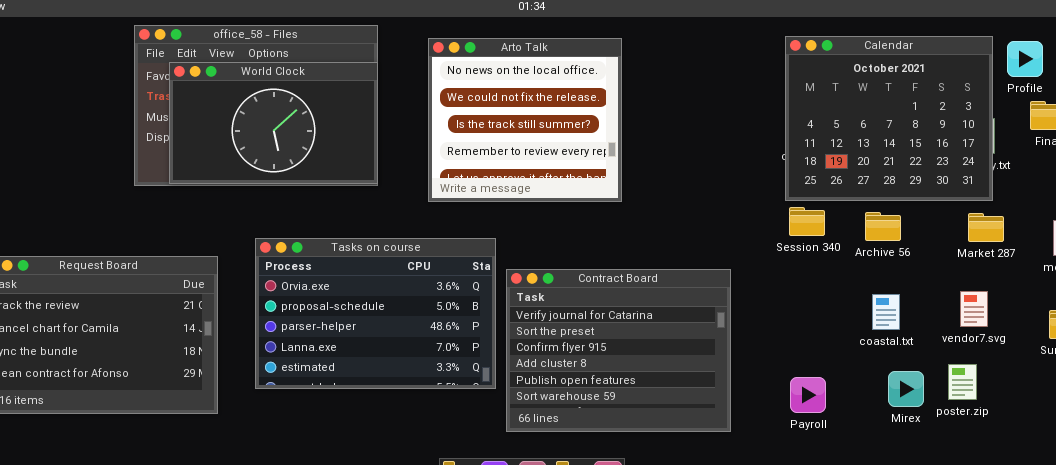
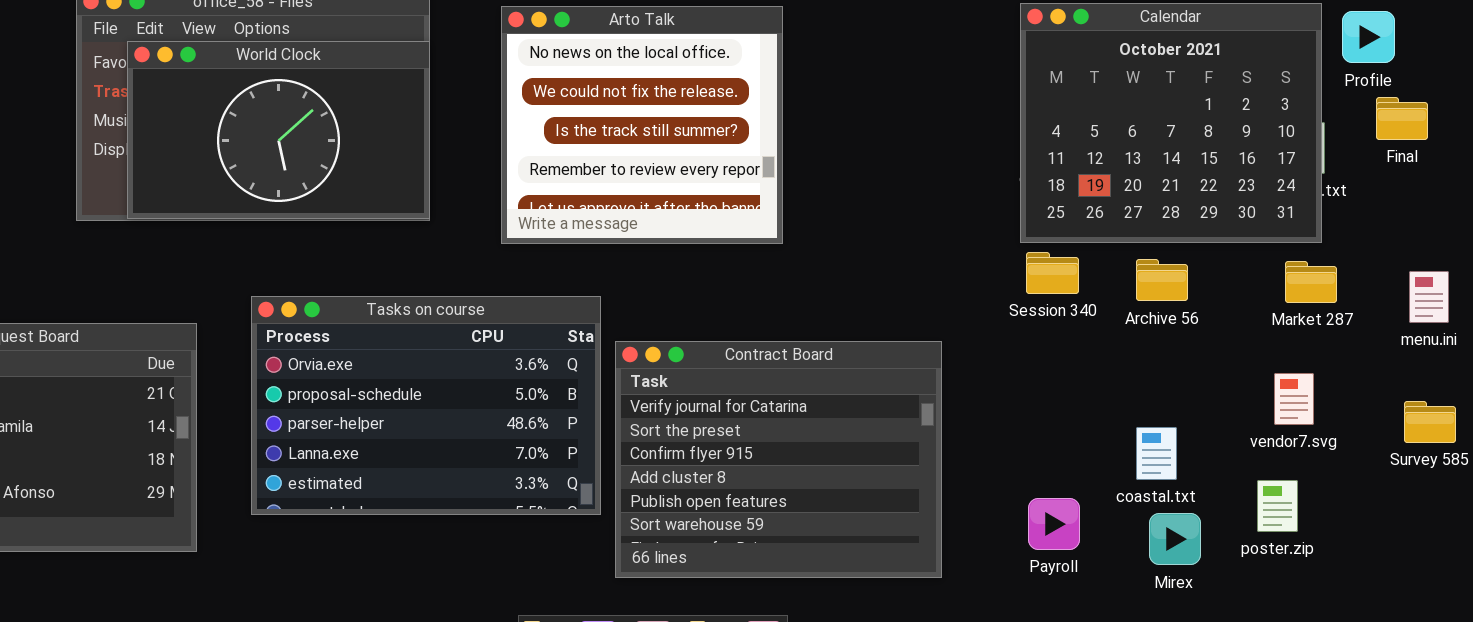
coastal.txt: [872,294,900,330] -> [1136,427,1177,480], moved
Mirex: [888,371,924,407] -> [1149,513,1201,565], moved

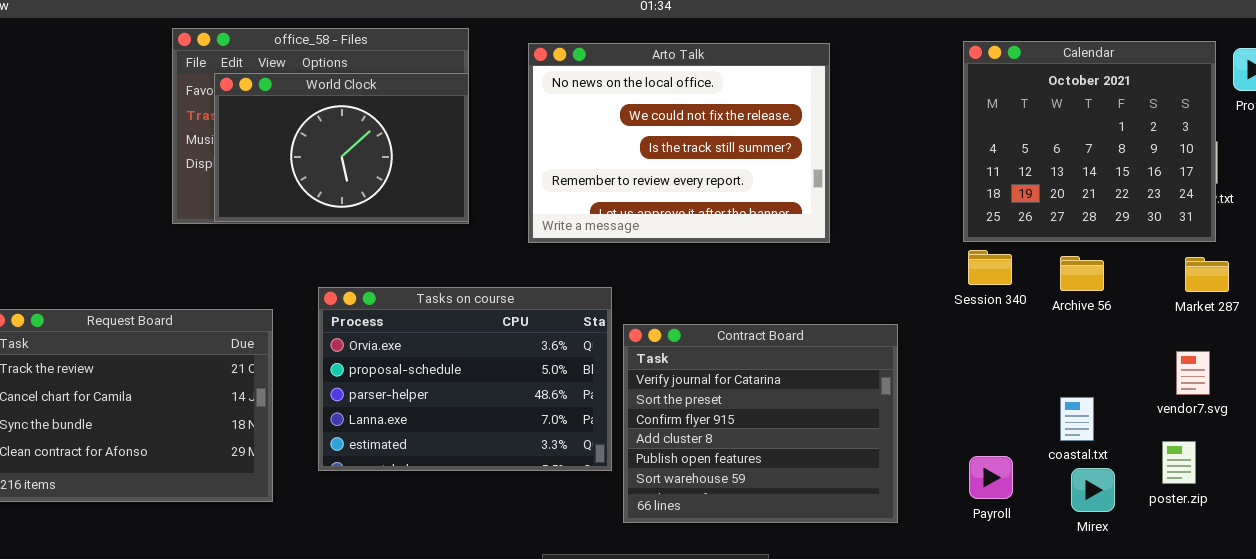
Arto Talk: [501,6,783,244] -> [528,43,830,243], resized

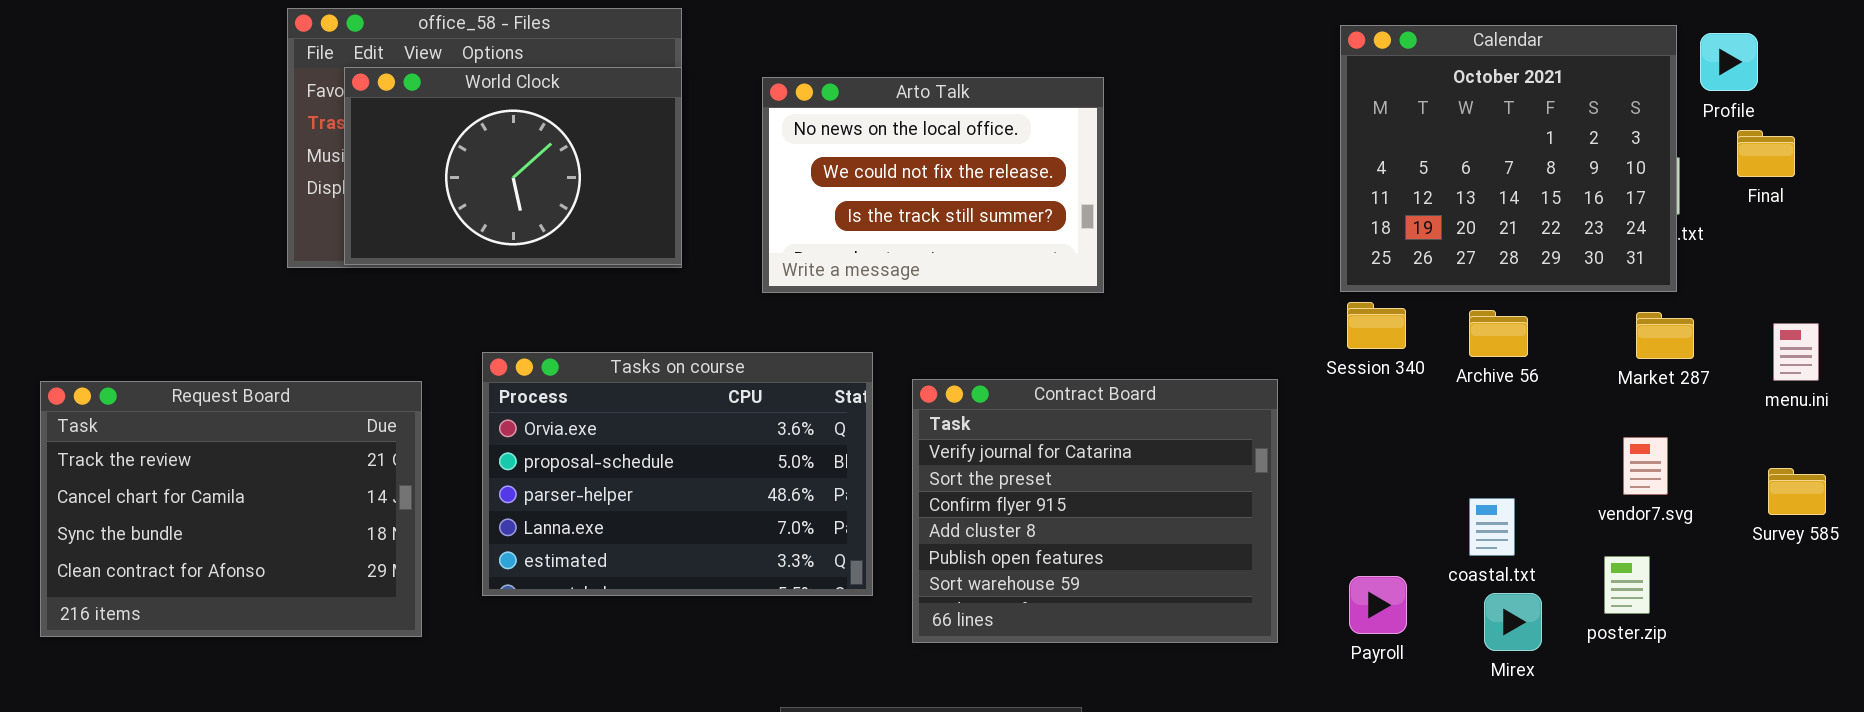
Arto Talk: [528,43,830,243] -> [762,77,1104,293], resized
Contract Board: [623,324,898,523] -> [912,379,1278,643], moved

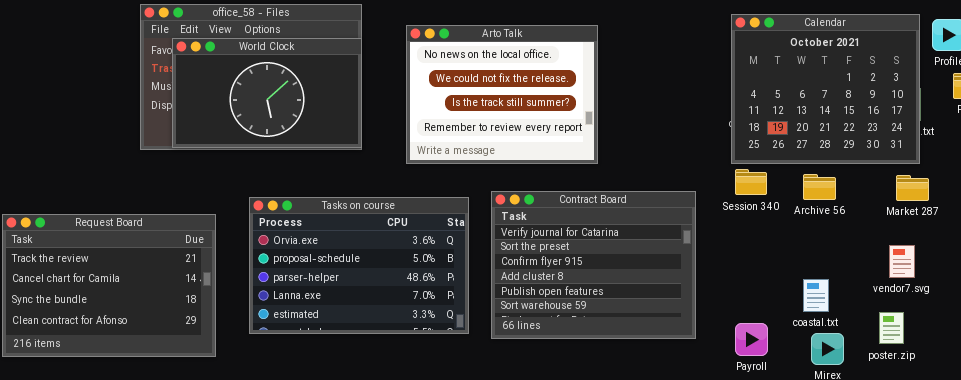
Arto Talk: [762,77,1104,293] -> [406,25,598,164], resized
Contract Board: [912,379,1278,643] -> [491,191,696,339], moved

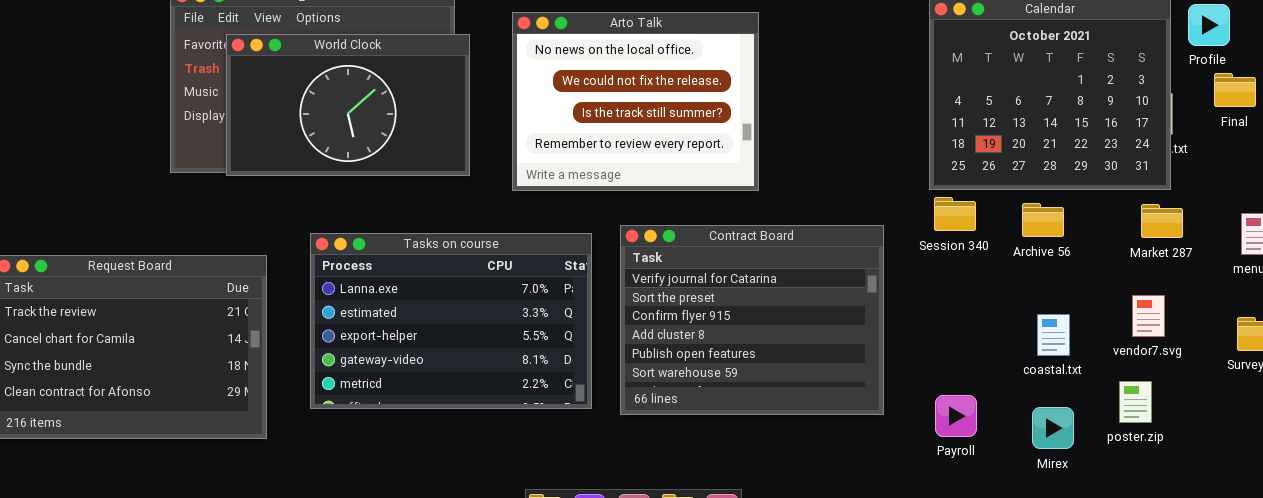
World Clock: [172,38,362,148] -> [226,34,470,176], moved
Tasks on course: [249,197,469,334] -> [310,233,592,409], scrolled down 3 rows
coastal.txt: [803,279,829,312] -> [1037,314,1070,356], moved

